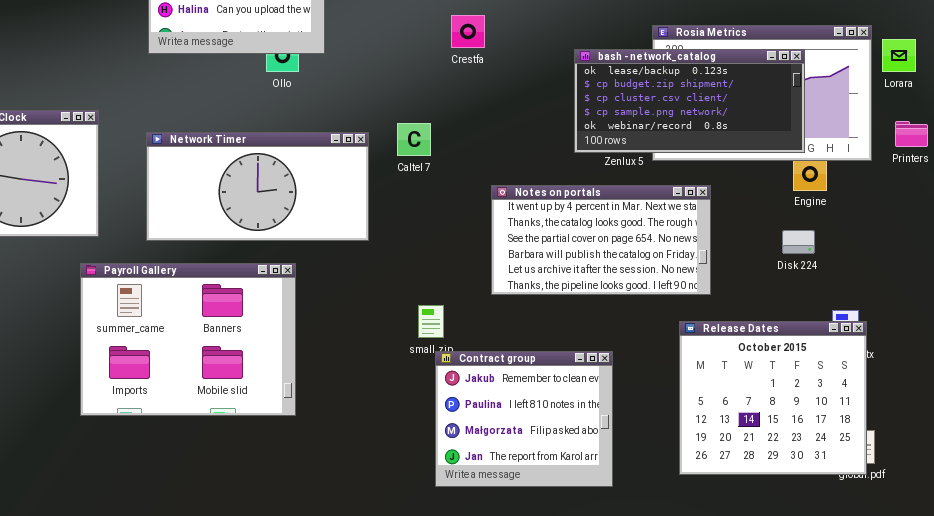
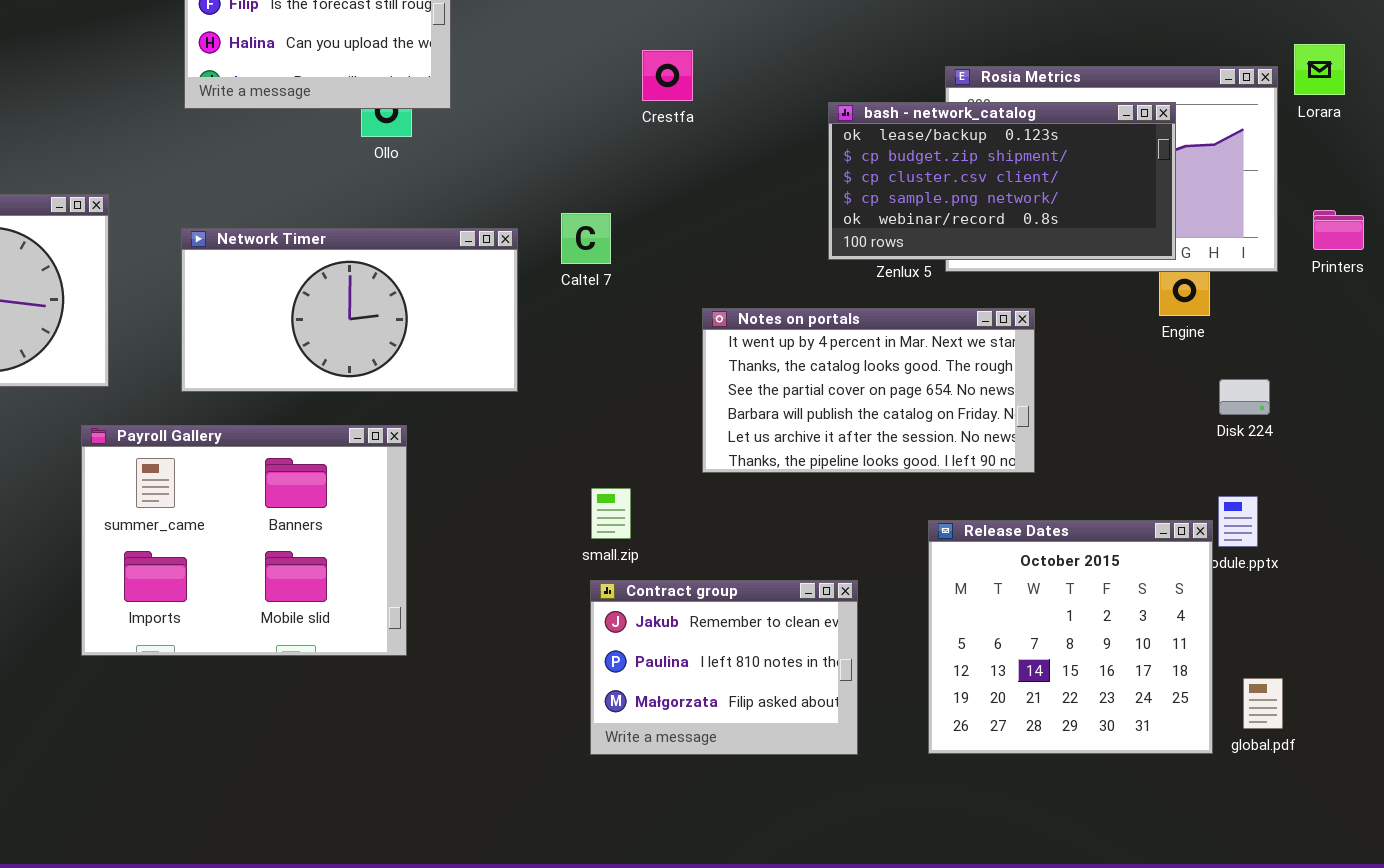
Lorara: [882,39,916,72] -> [1294,44,1345,95], moved
Disk 224: [782,230,815,254] -> [1219,379,1270,415], moved
Release Dates: [679,321,867,475] -> [928,520,1213,754], moved
Contract group: [435,351,613,487] -> [590,580,858,755], moved, resized

